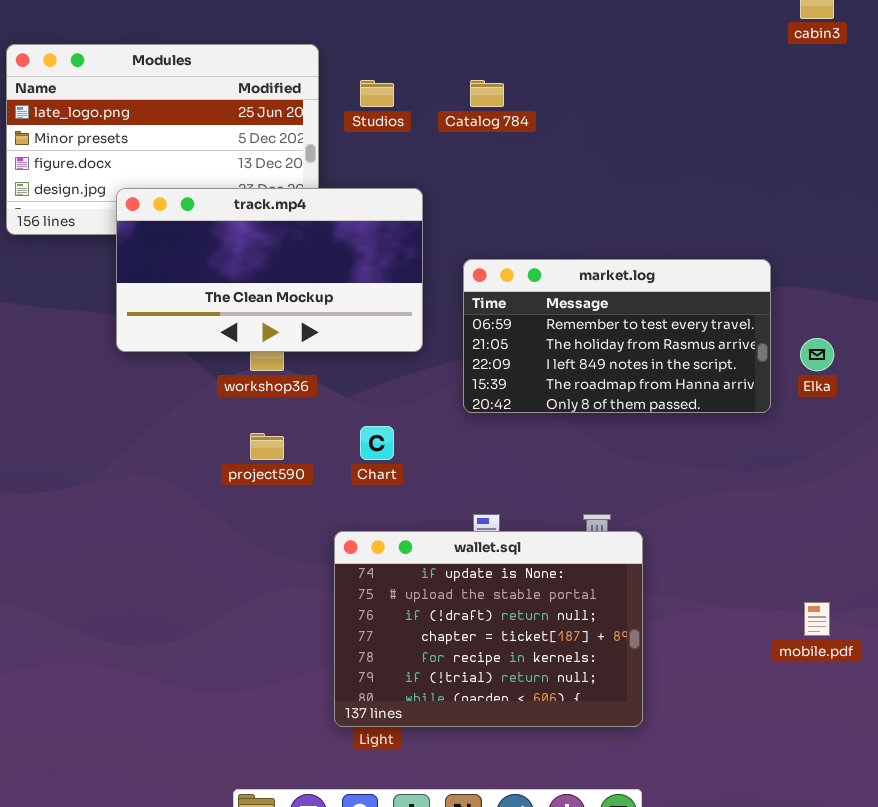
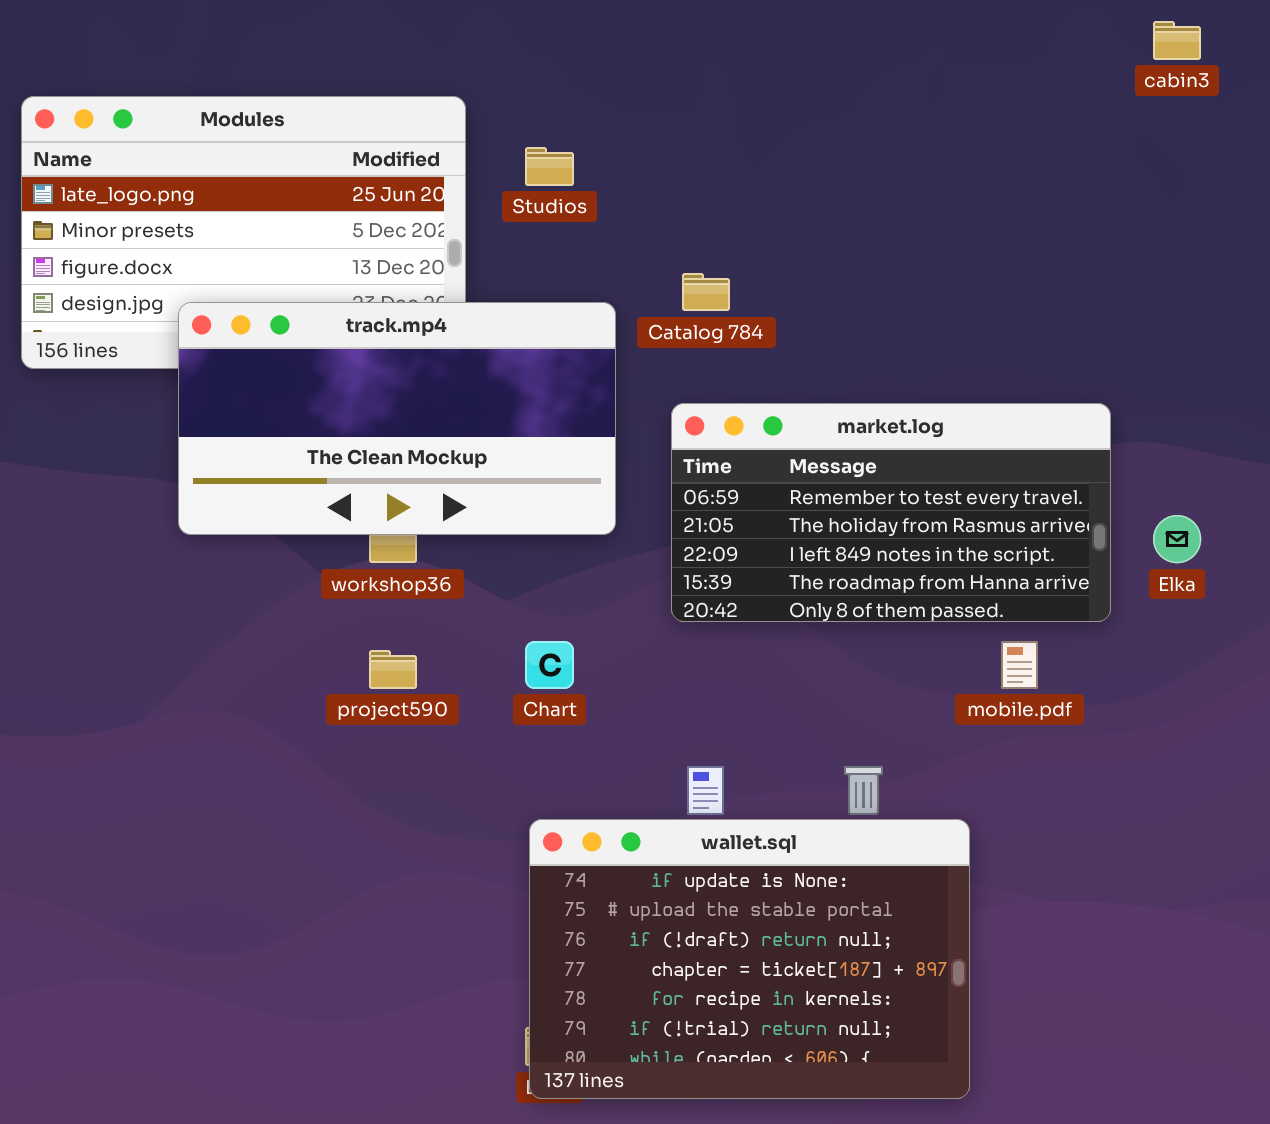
Catalog 784: [470,80,504,107] -> [682,273,730,311], moved
wallet.sql: [334,531,643,727] -> [529,819,970,1099], moved
mobile.pdf: [804,602,830,636] -> [1001,641,1038,689], moved

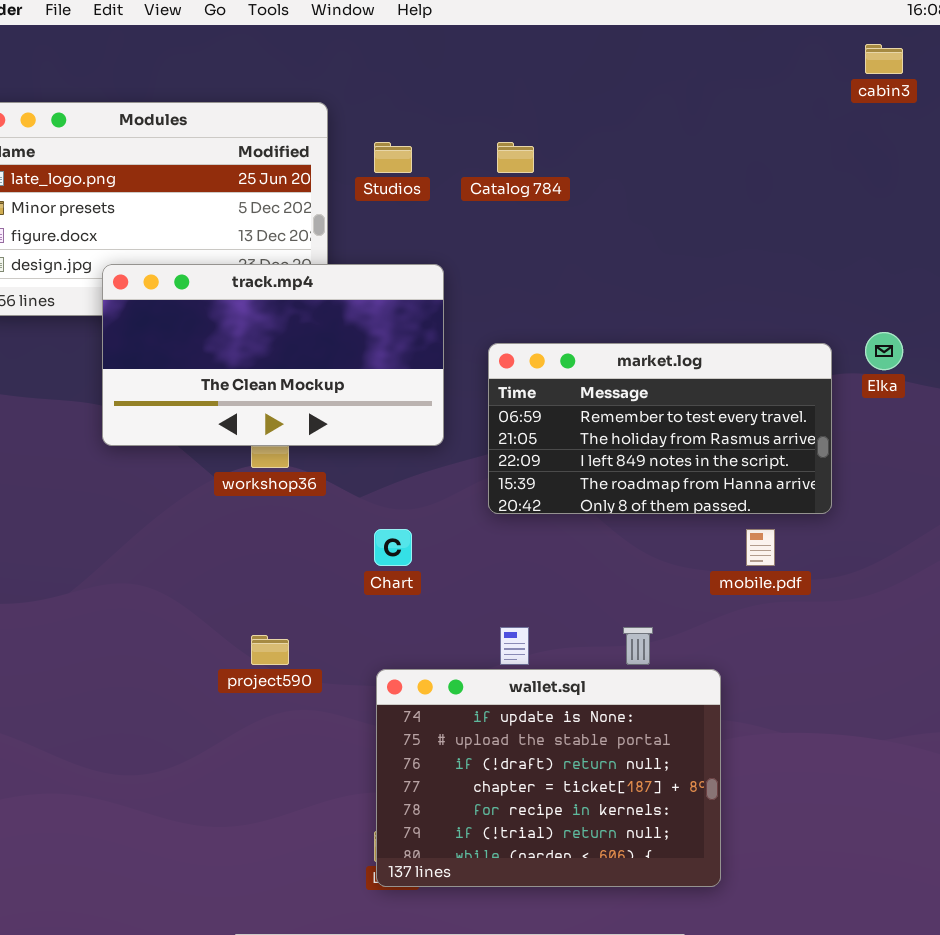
Catalog 784: [682,273,730,311] -> [497,142,534,173], moved
Elka: [1153,515,1201,563] -> [865,332,903,370], moved
project590: [369,650,417,689] -> [251,635,289,665], moved

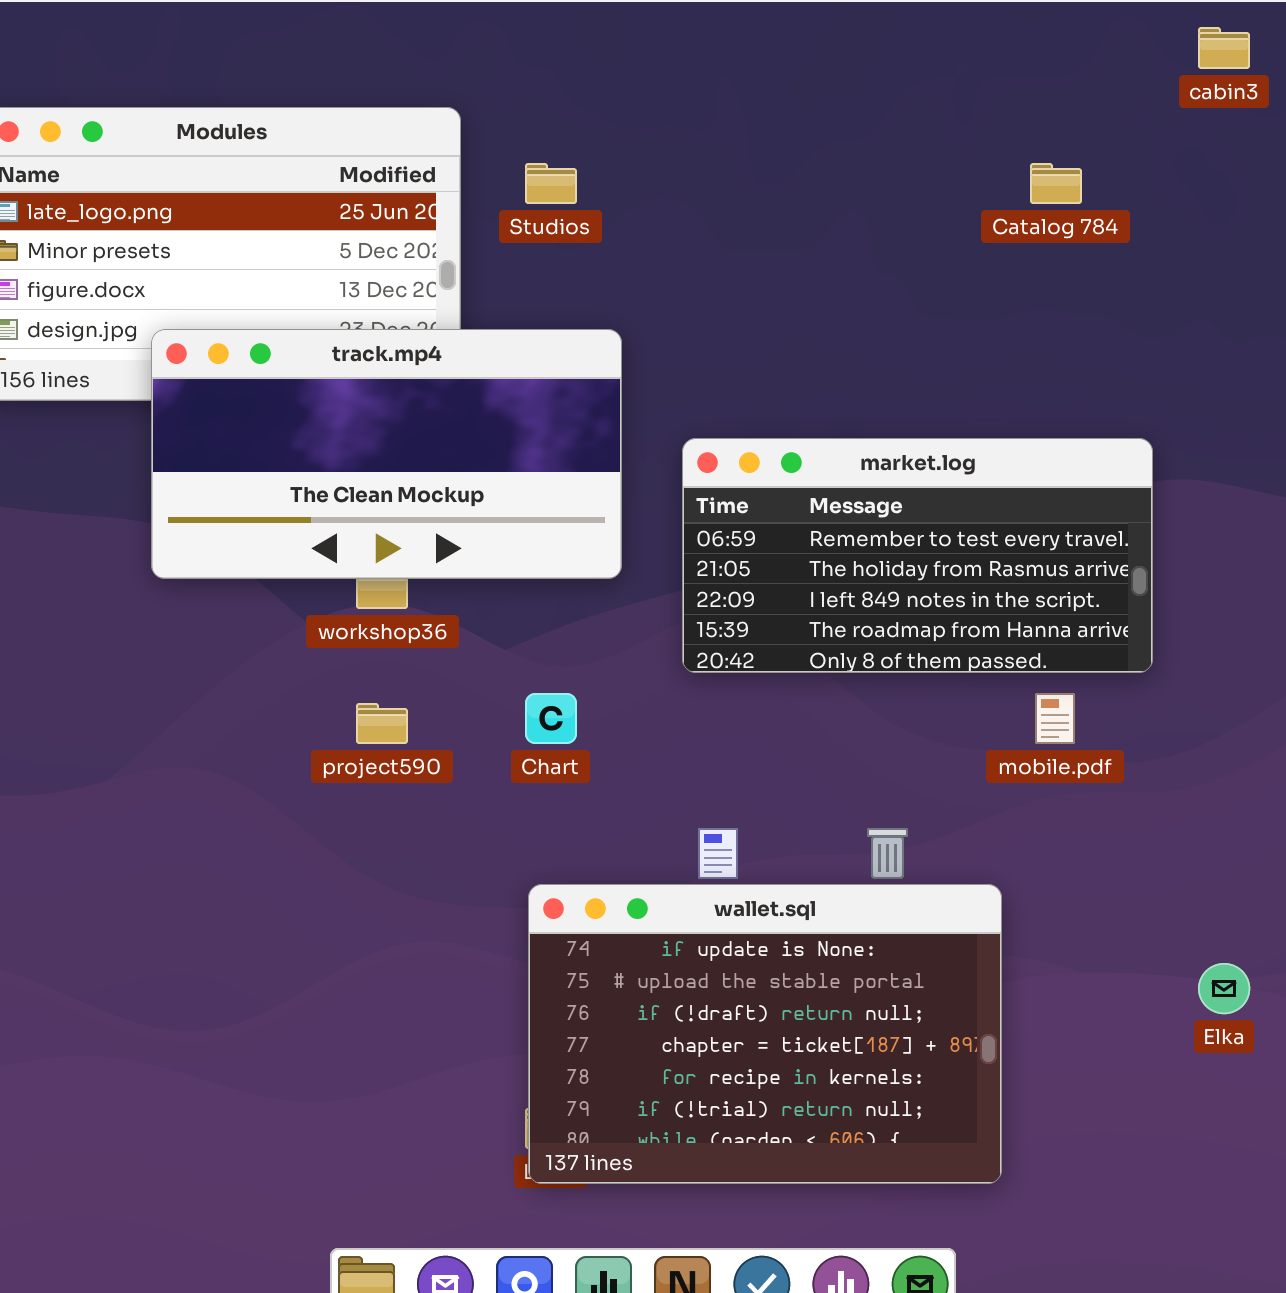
Catalog 784: [497,142,534,173] -> [1030,163,1082,204], moved
Elka: [865,332,903,370] -> [1198,963,1250,1014], moved
project590: [251,635,289,665] -> [356,703,408,744], moved

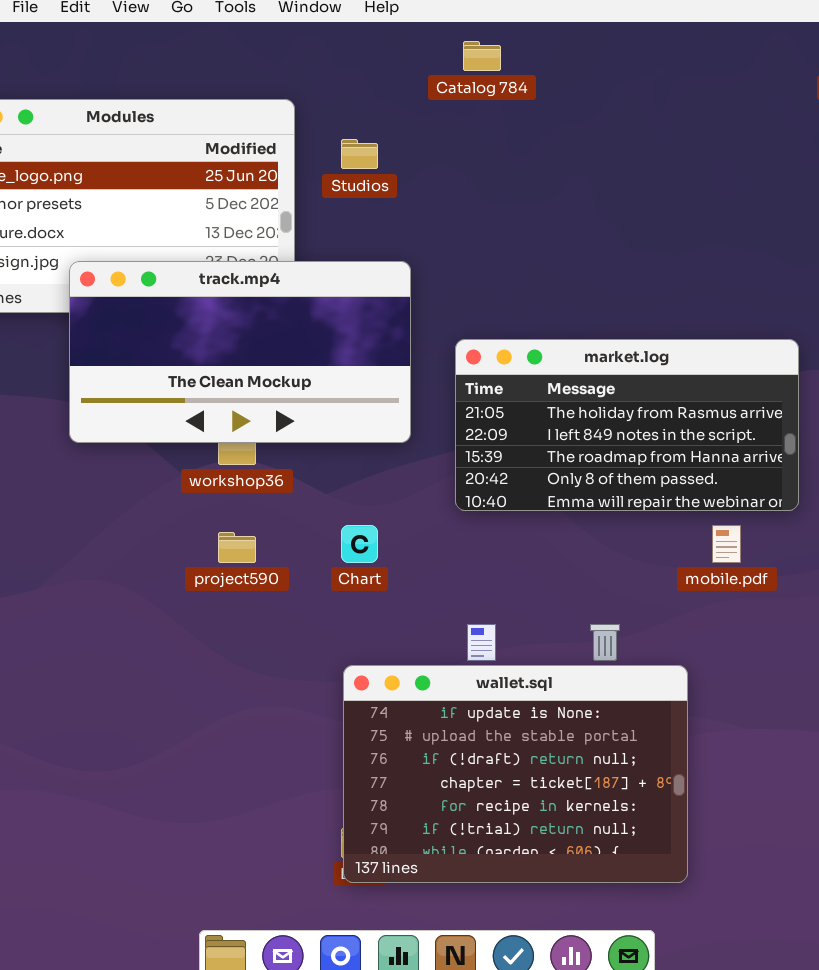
Catalog 784: [1030,163,1082,204] -> [463,41,501,71], moved
market.log: [682,438,1153,673] -> [455,339,799,511], scrolled down 1 row

